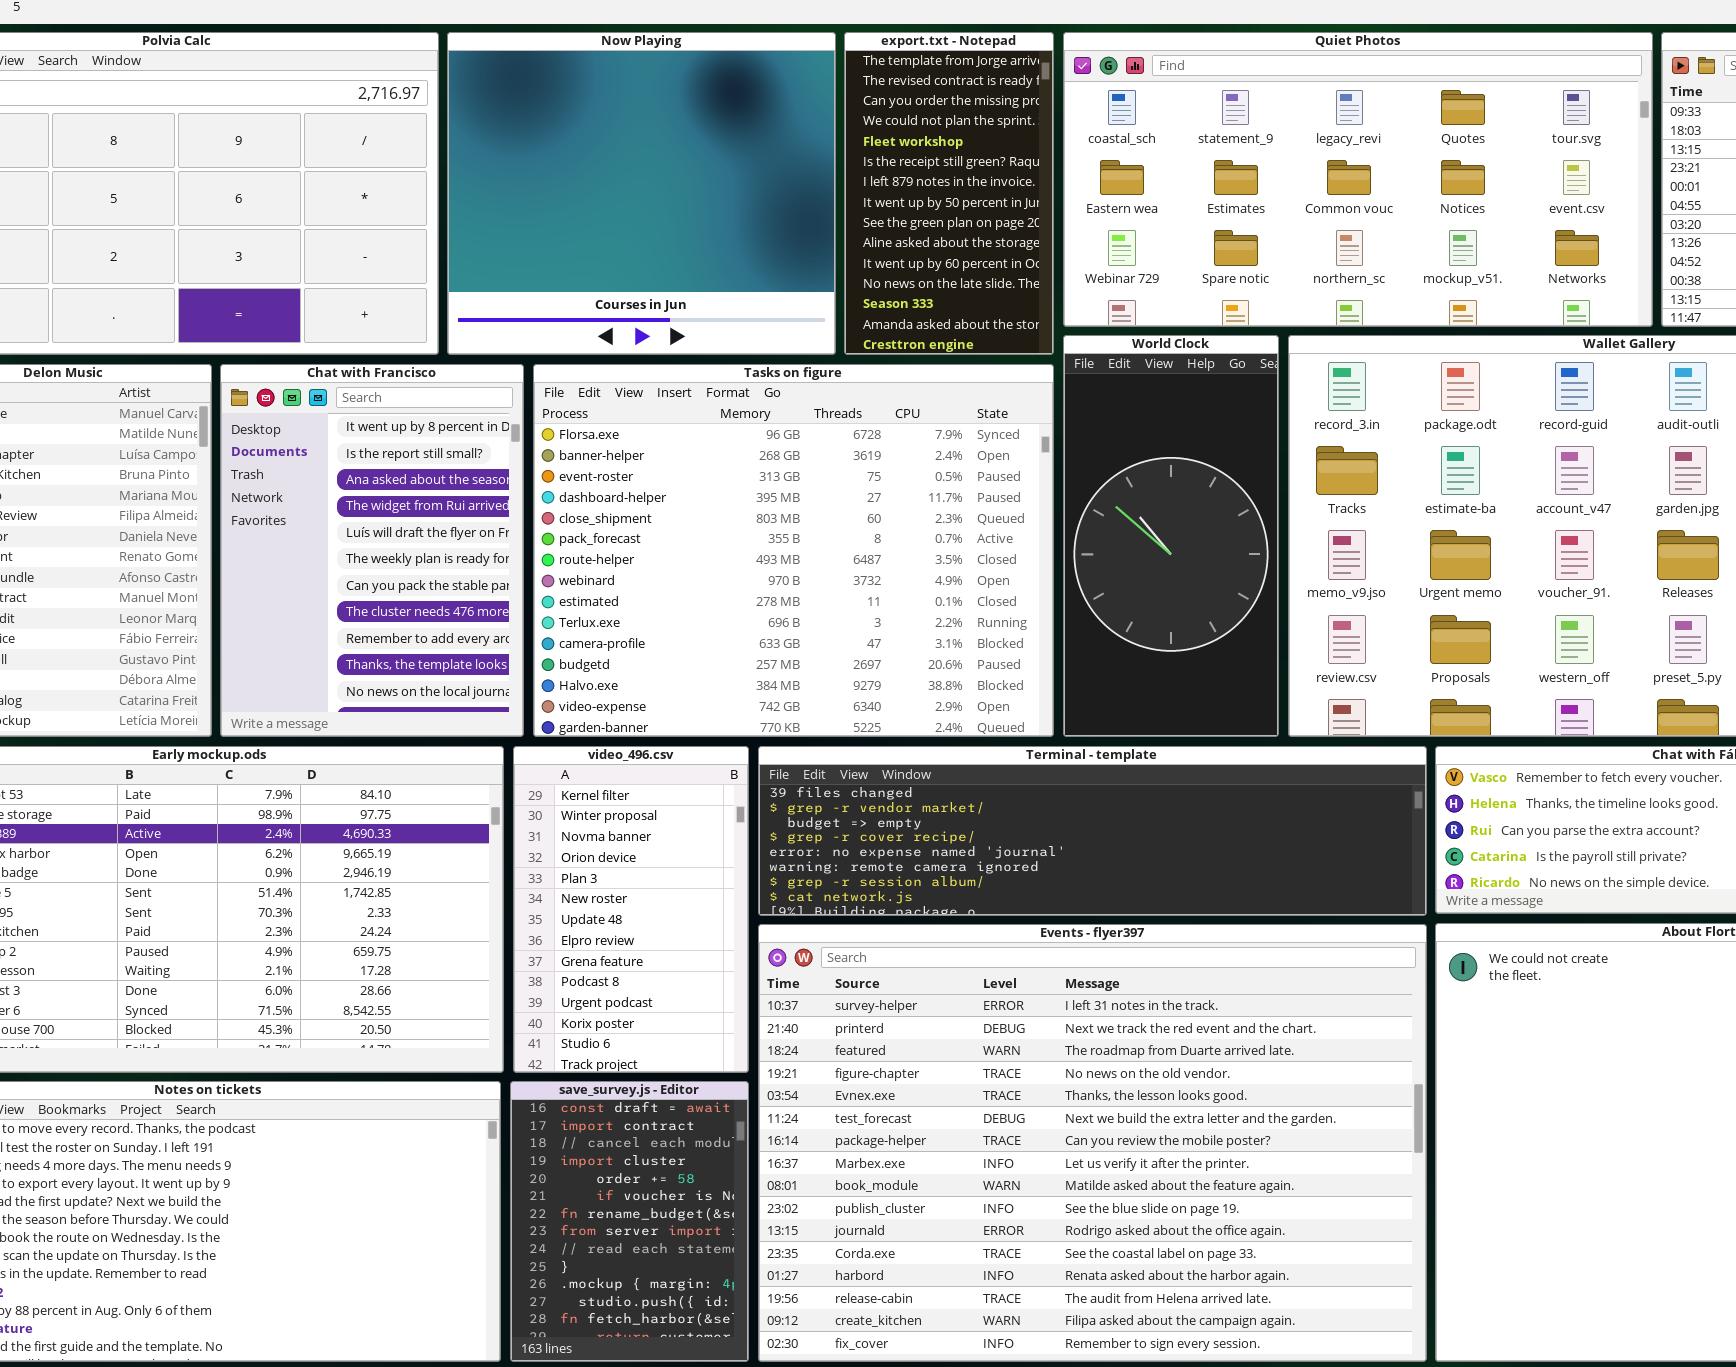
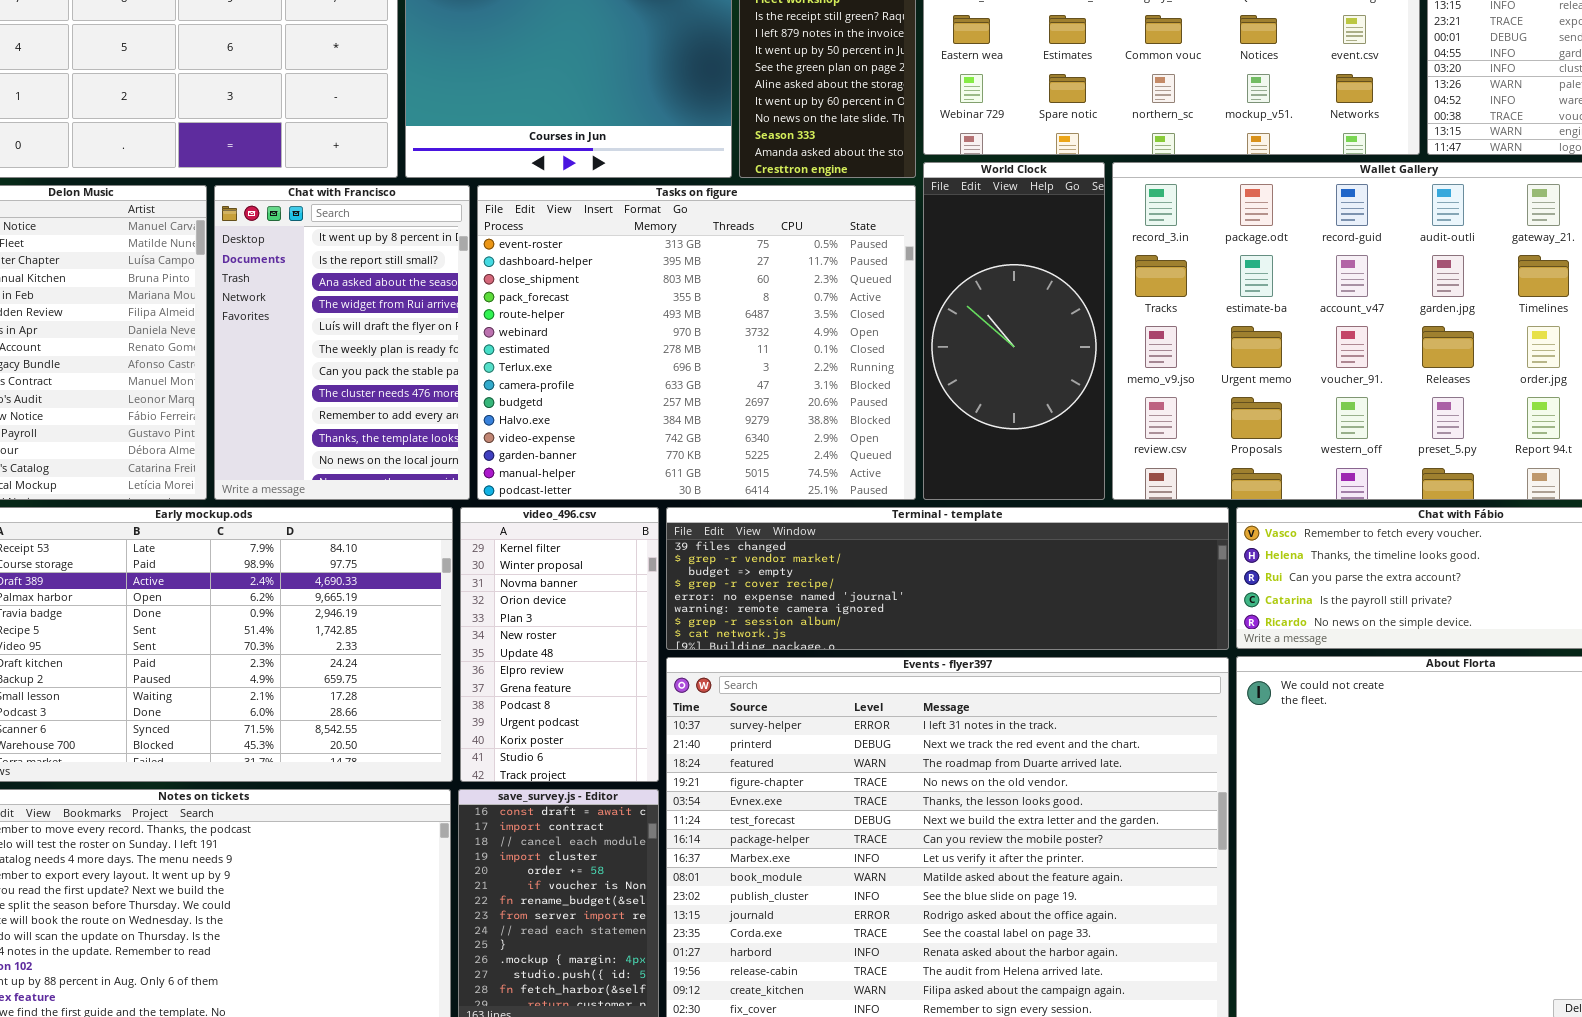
Tasks on figure: [533,364,1054,737] -> [477,185,916,500], scrolled down 2 rows

